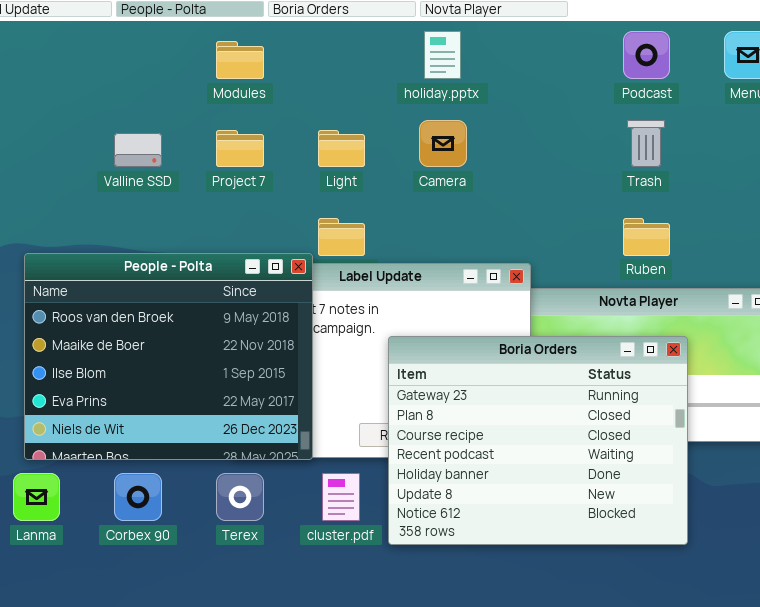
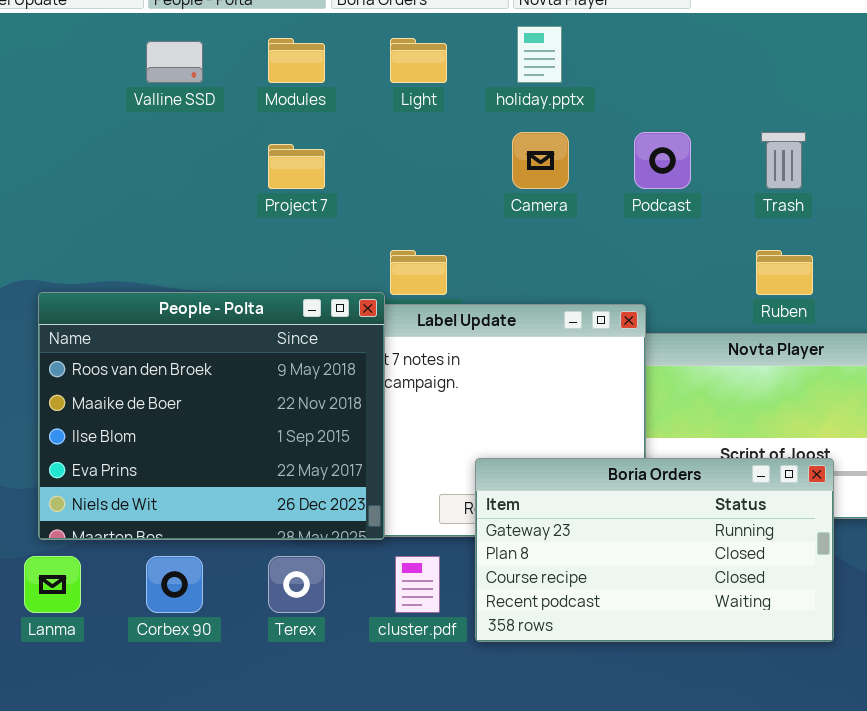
Podcast: [623,31,670,79] -> [634,132,691,189], moved
Light: [318,130,365,167] -> [390,38,447,83], moved
Valline SSD: [114,133,162,167] -> [146,41,203,83], moved
Boria Orders: [388,336,688,545] -> [475,458,834,642], resized

